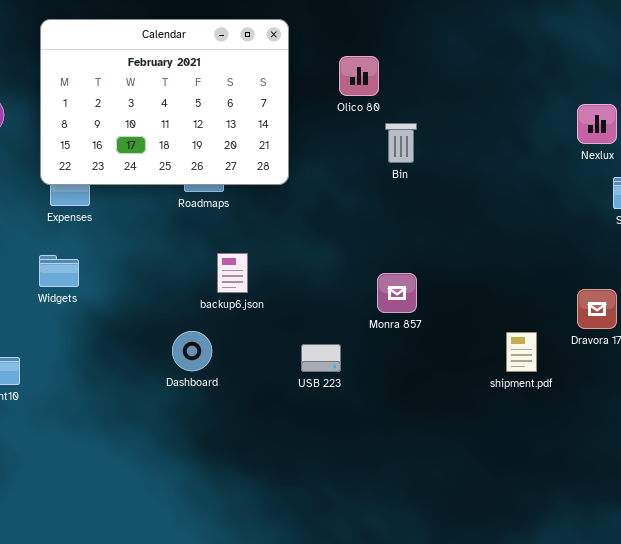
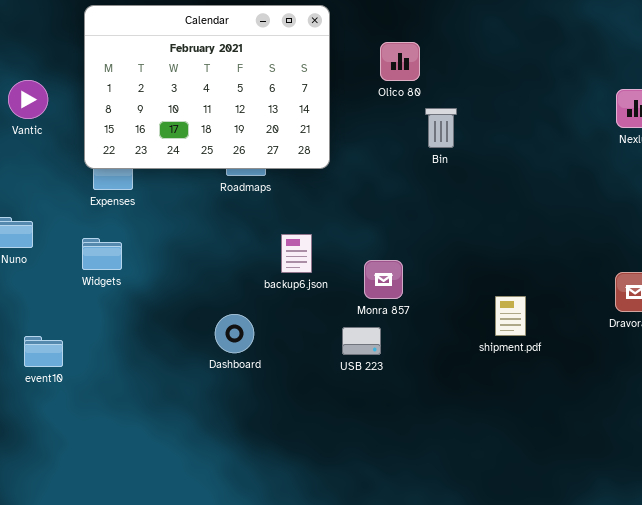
backup6.json: [217,253,248,293] -> [281,234,312,273], moved
Monra 857: [377,273,417,313] -> [364,260,403,299], moved
shipment.pdf: [506,332,537,372] -> [495,296,526,336], moved

